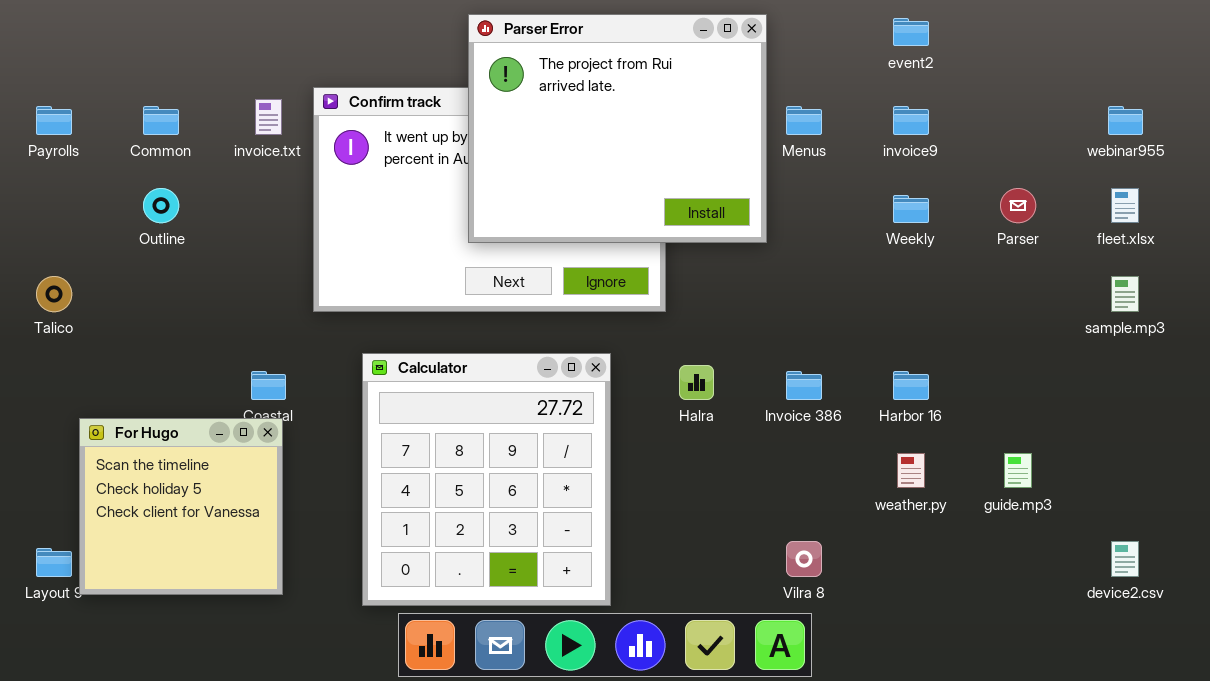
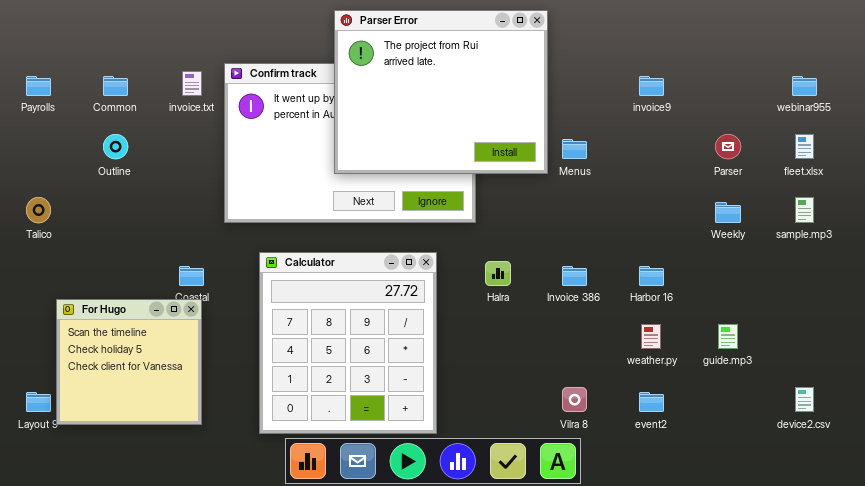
event2: [893,18,929,46] -> [639,392,664,412], moved
Menus: [786,106,822,135] -> [562,139,587,159], moved
Weekly: [893,195,929,223] -> [715,202,741,223], moved

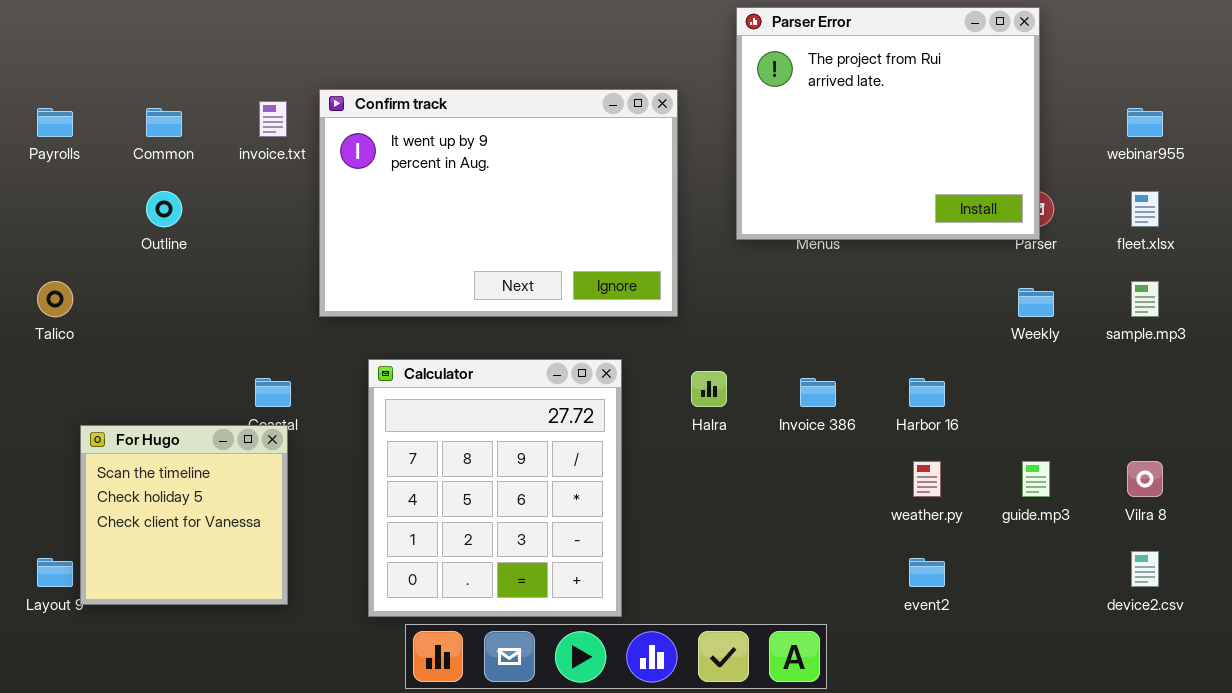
Parser Error: [334,10,548,174] -> [736,7,1040,240], moved
Vilra 8: [562,387,587,412] -> [1127,461,1163,497], moved

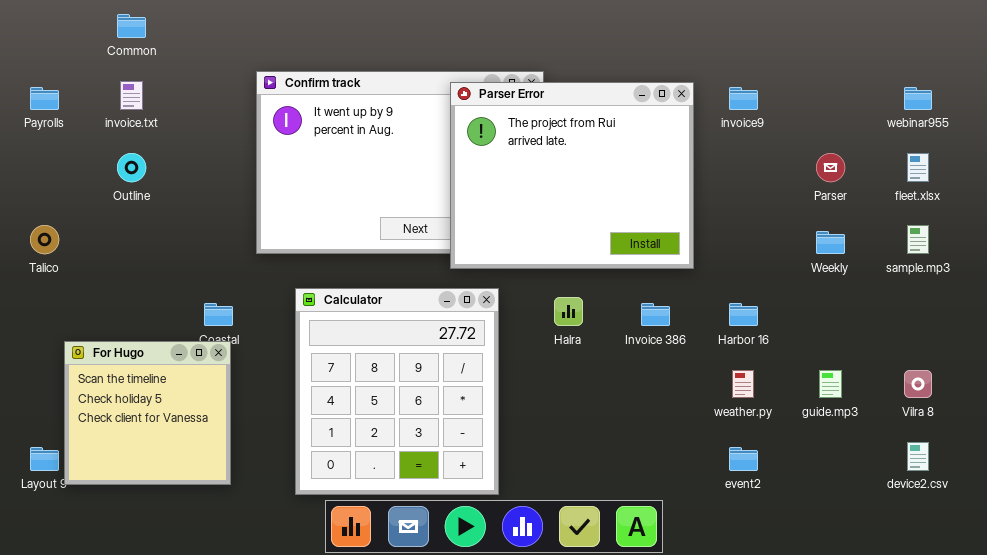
Parser Error: [736,7,1040,240] -> [450,82,694,269], moved
invoice.txt: [259,101,287,137] -> [120,81,143,110], moved
Common: [146,108,182,137] -> [117,14,146,38], moved

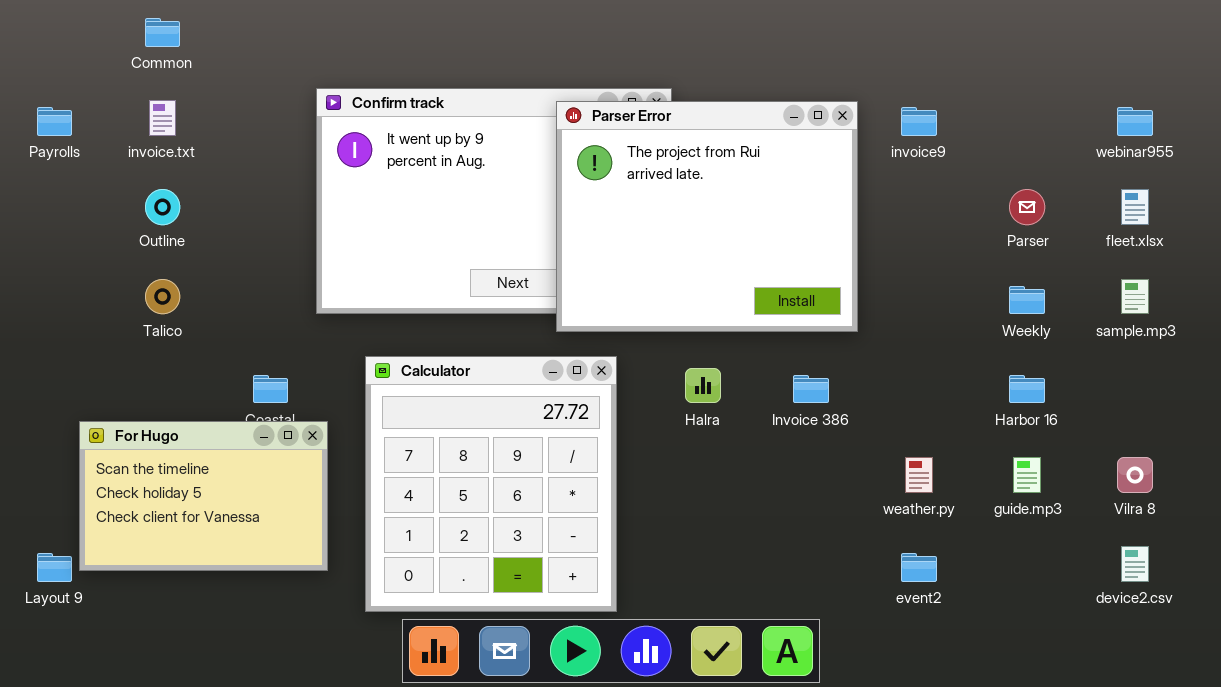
Talico: [30,225,59,254] -> [145,279,180,314], moved
Harbor 16: [729,303,758,326] -> [1009,375,1045,403], moved
For Hugo: [64,341,231,485] -> [79,421,328,571], resized

